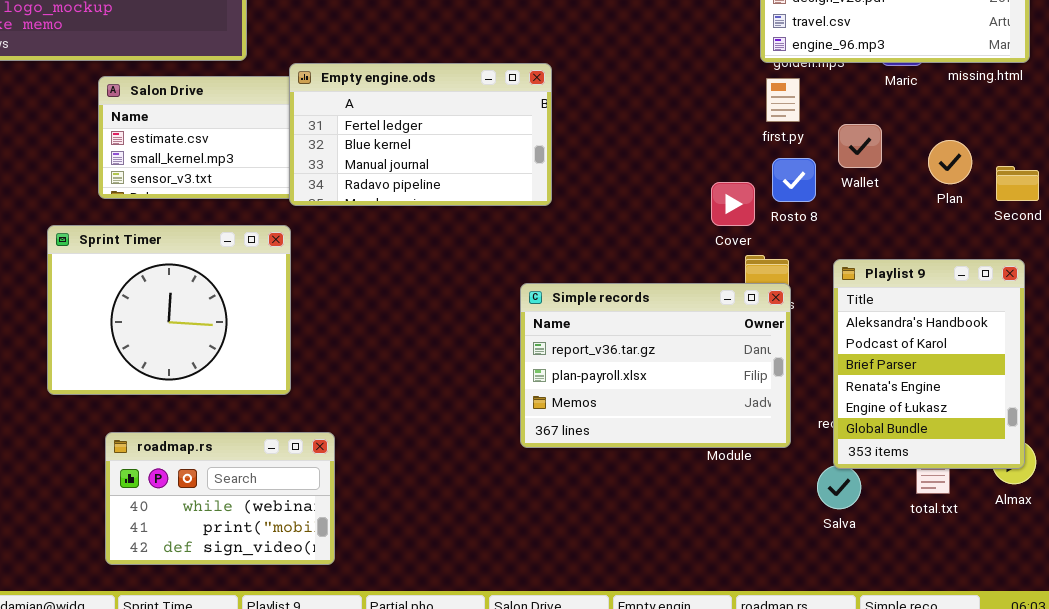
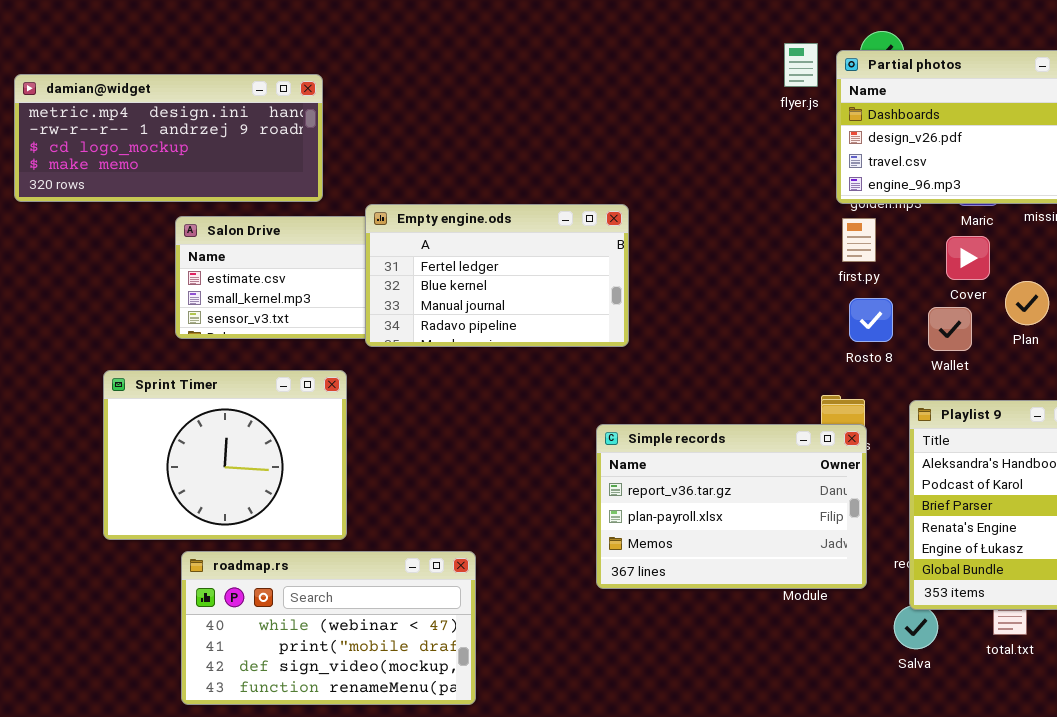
Wallet: [838,124,882,168] -> [928,307,972,351], moved
Cover: [711,182,755,226] -> [946,236,990,280], moved
Sprint Timer: [47,225,291,395] -> [103,370,347,540], moved
roadmap.rs: [105,432,335,565] -> [181,551,476,705], resized

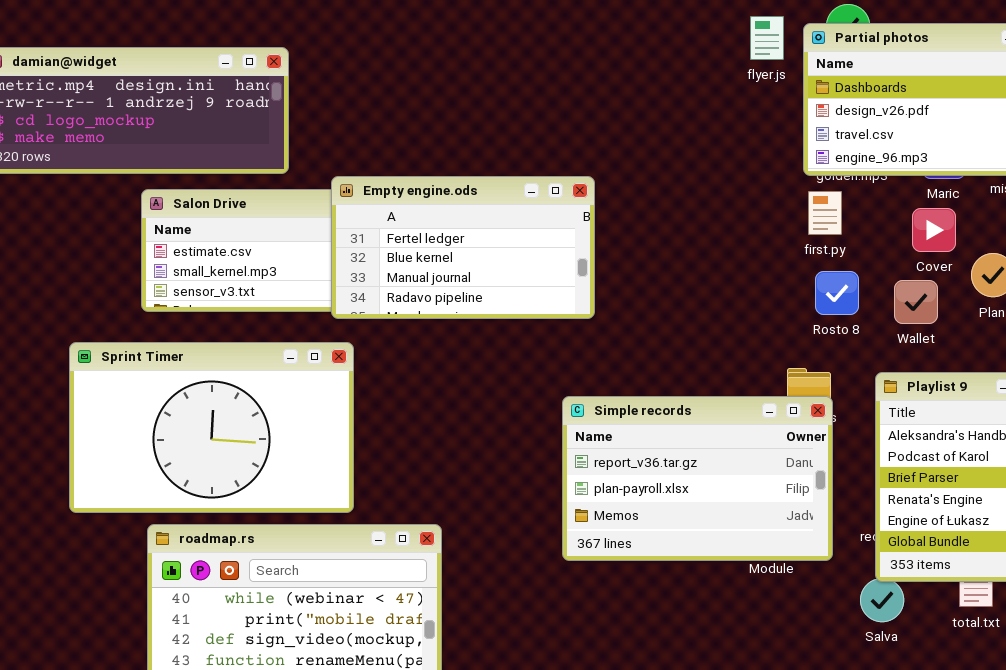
Sprint Timer: [103,370,347,540] -> [69,342,354,513], resized

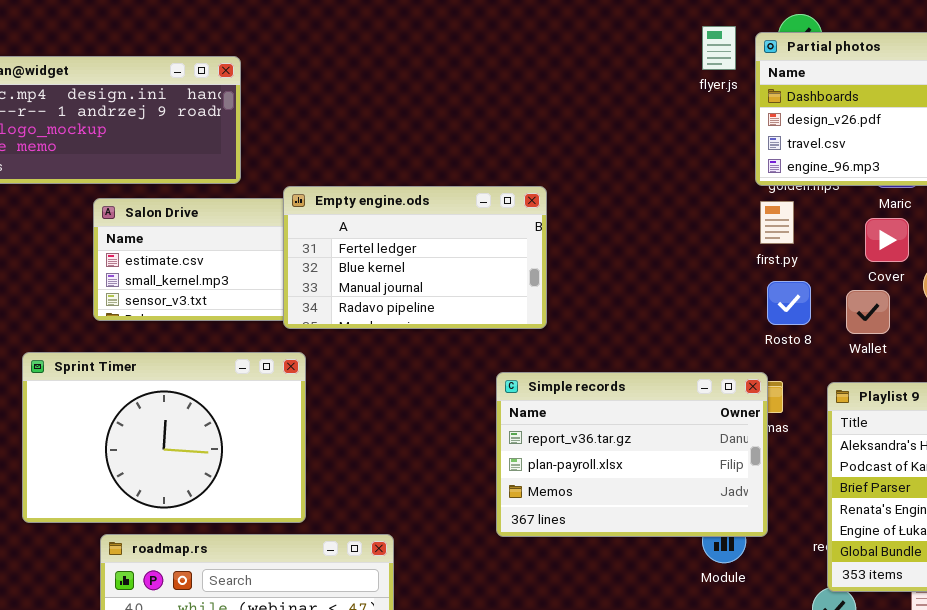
Simple records: [562,396,833,561] -> [496,372,768,537], moved

